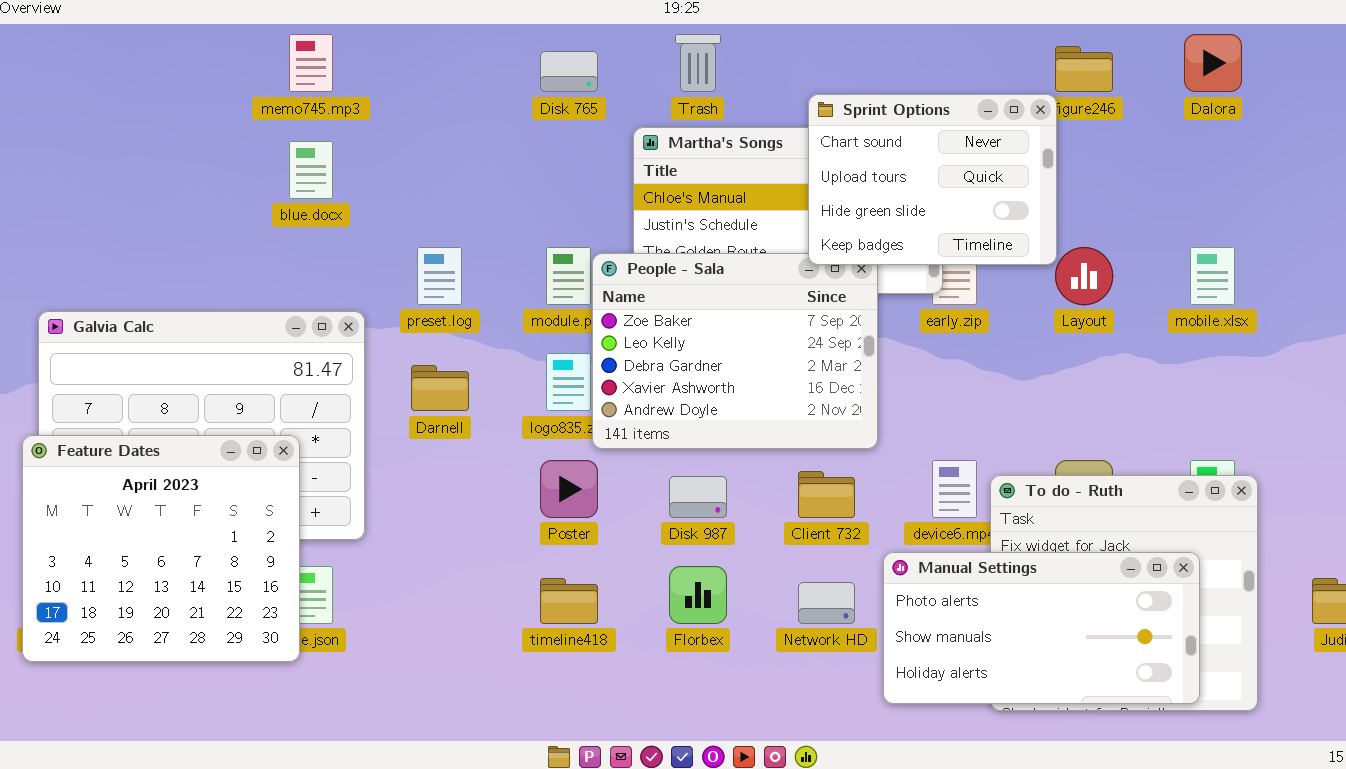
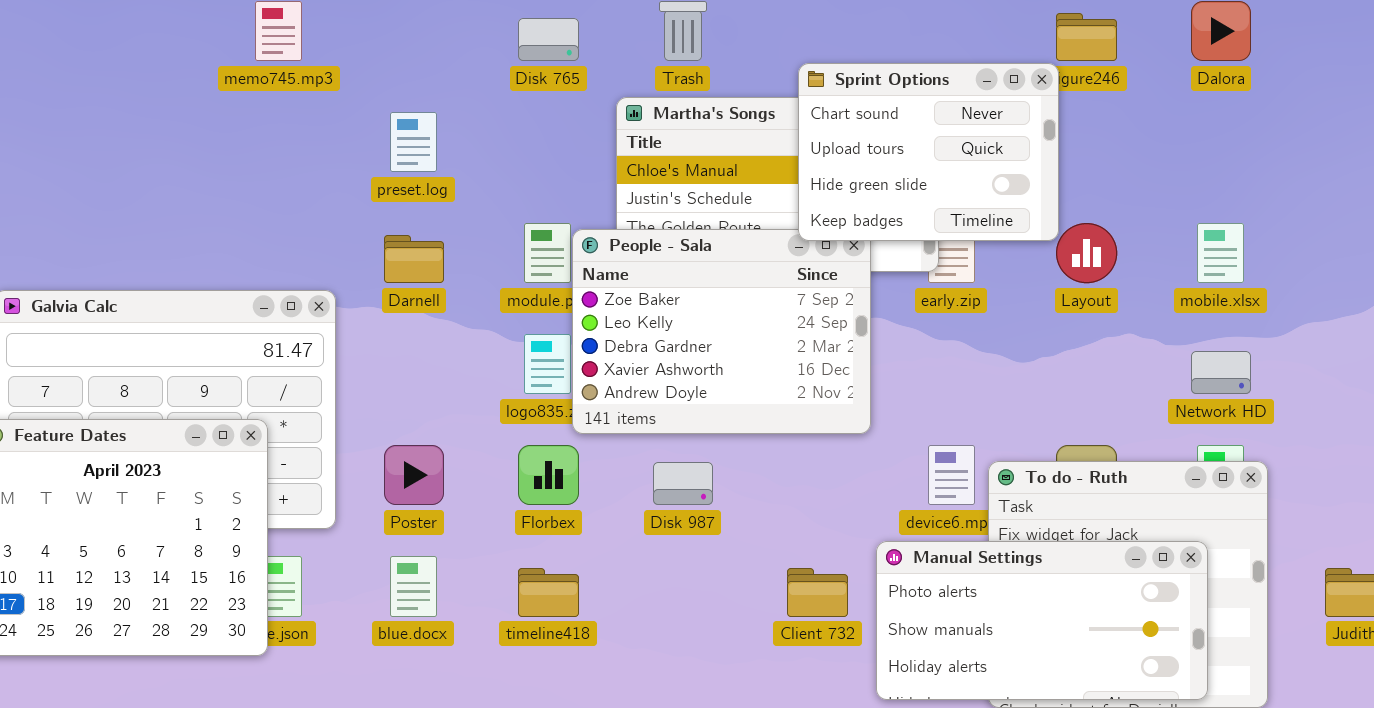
blue.docx: [289,141,333,199] -> [390,556,437,617], moved
preset.log: [417,247,462,305] -> [390,112,437,172], moved
Darnell: [411,365,469,411] -> [384,235,444,283], moved
Poster: [540,460,598,518] -> [384,445,444,505], moved
Client 732: [798,471,855,518] -> [787,568,848,617], moved
Florbex: [669,566,727,624] -> [518,445,579,505], moved
Network HD: [798,582,855,624] -> [1191,351,1251,394], moved

